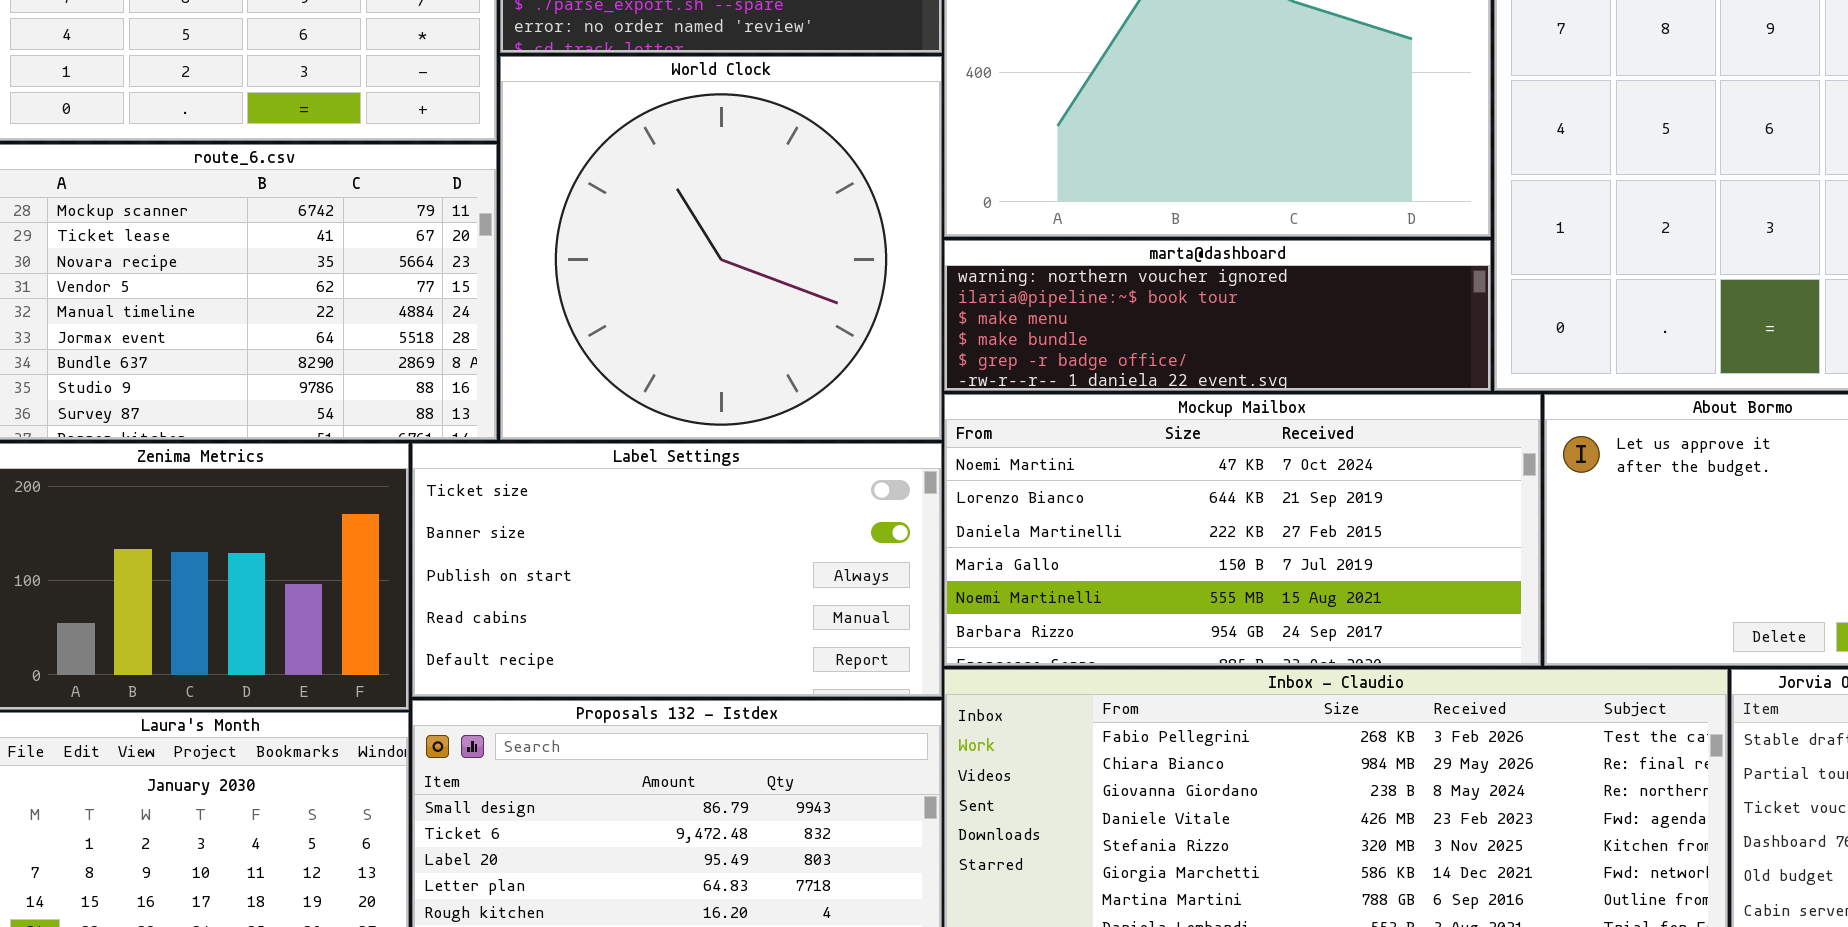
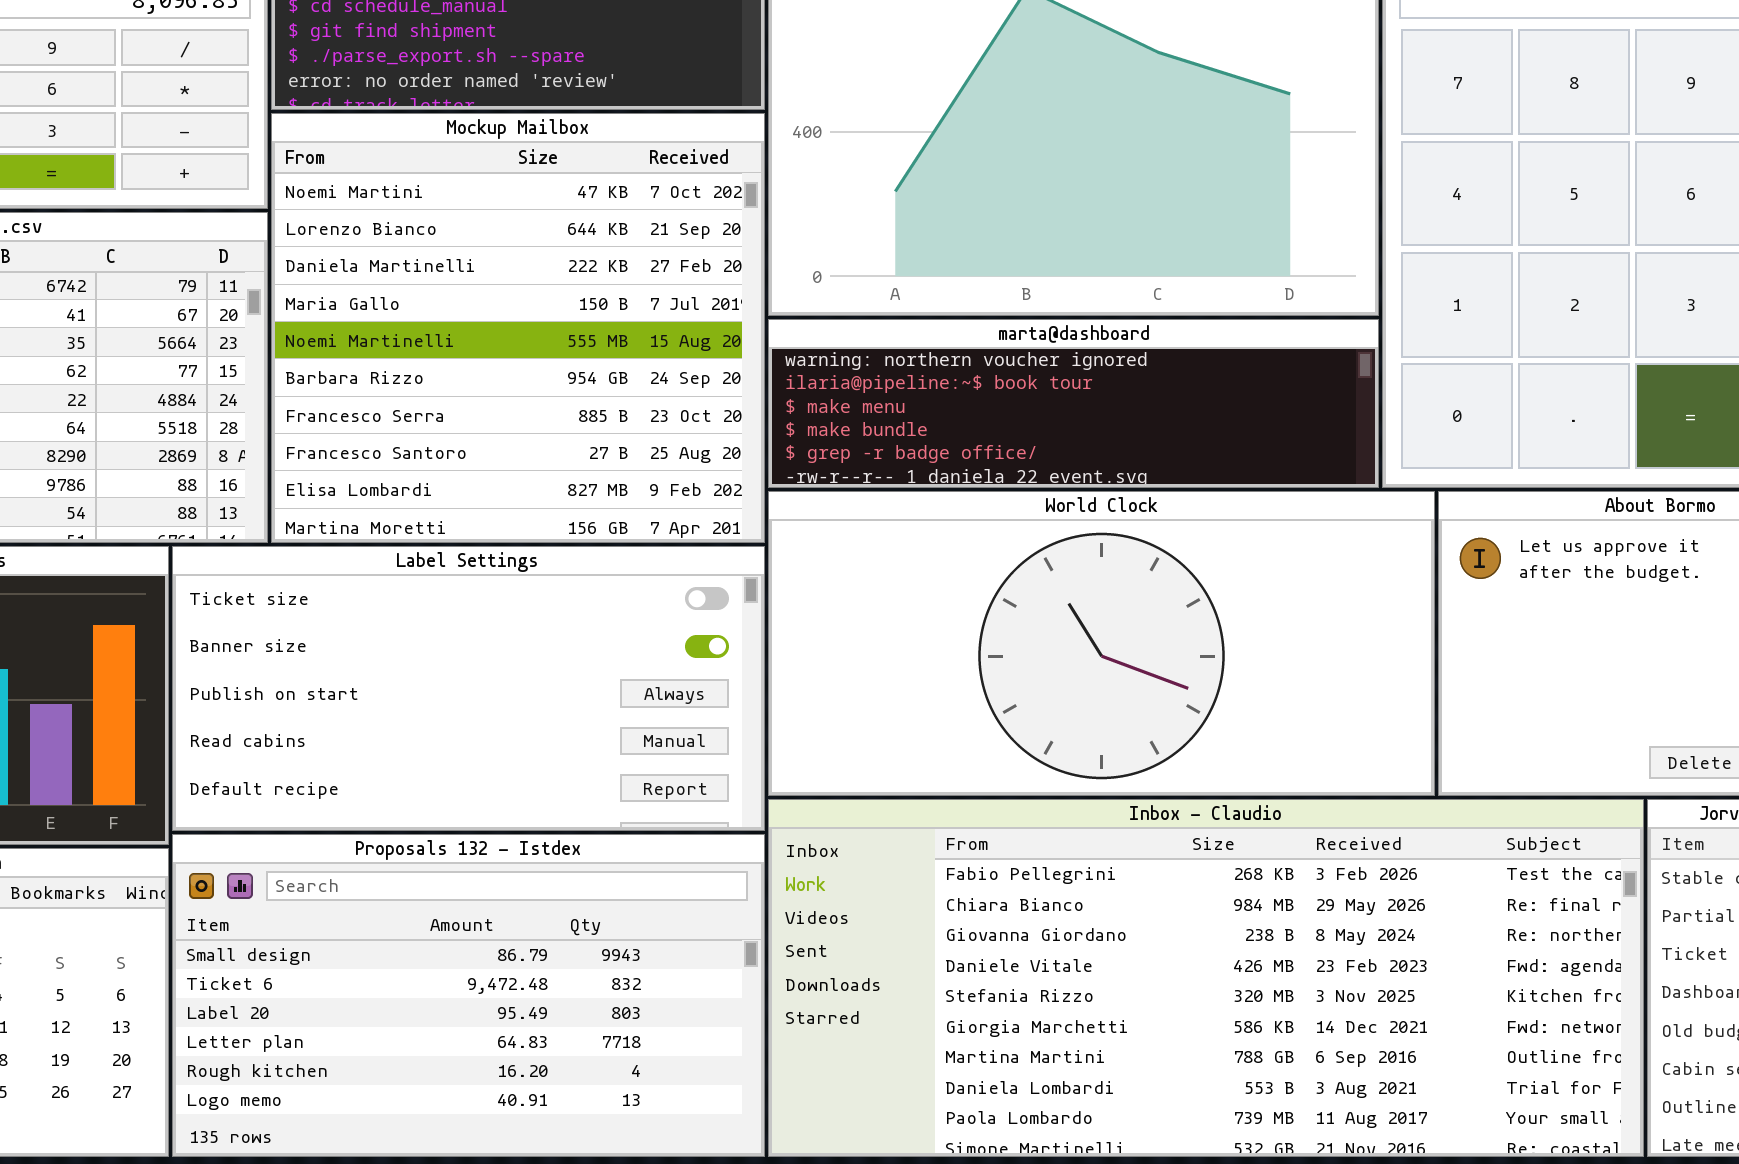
World Clock: [500,56,942,440] -> [768,491,1435,796], moved, resized
Mockup Mailbox: [944,394,1541,666] -> [271,113,765,543], moved, resized

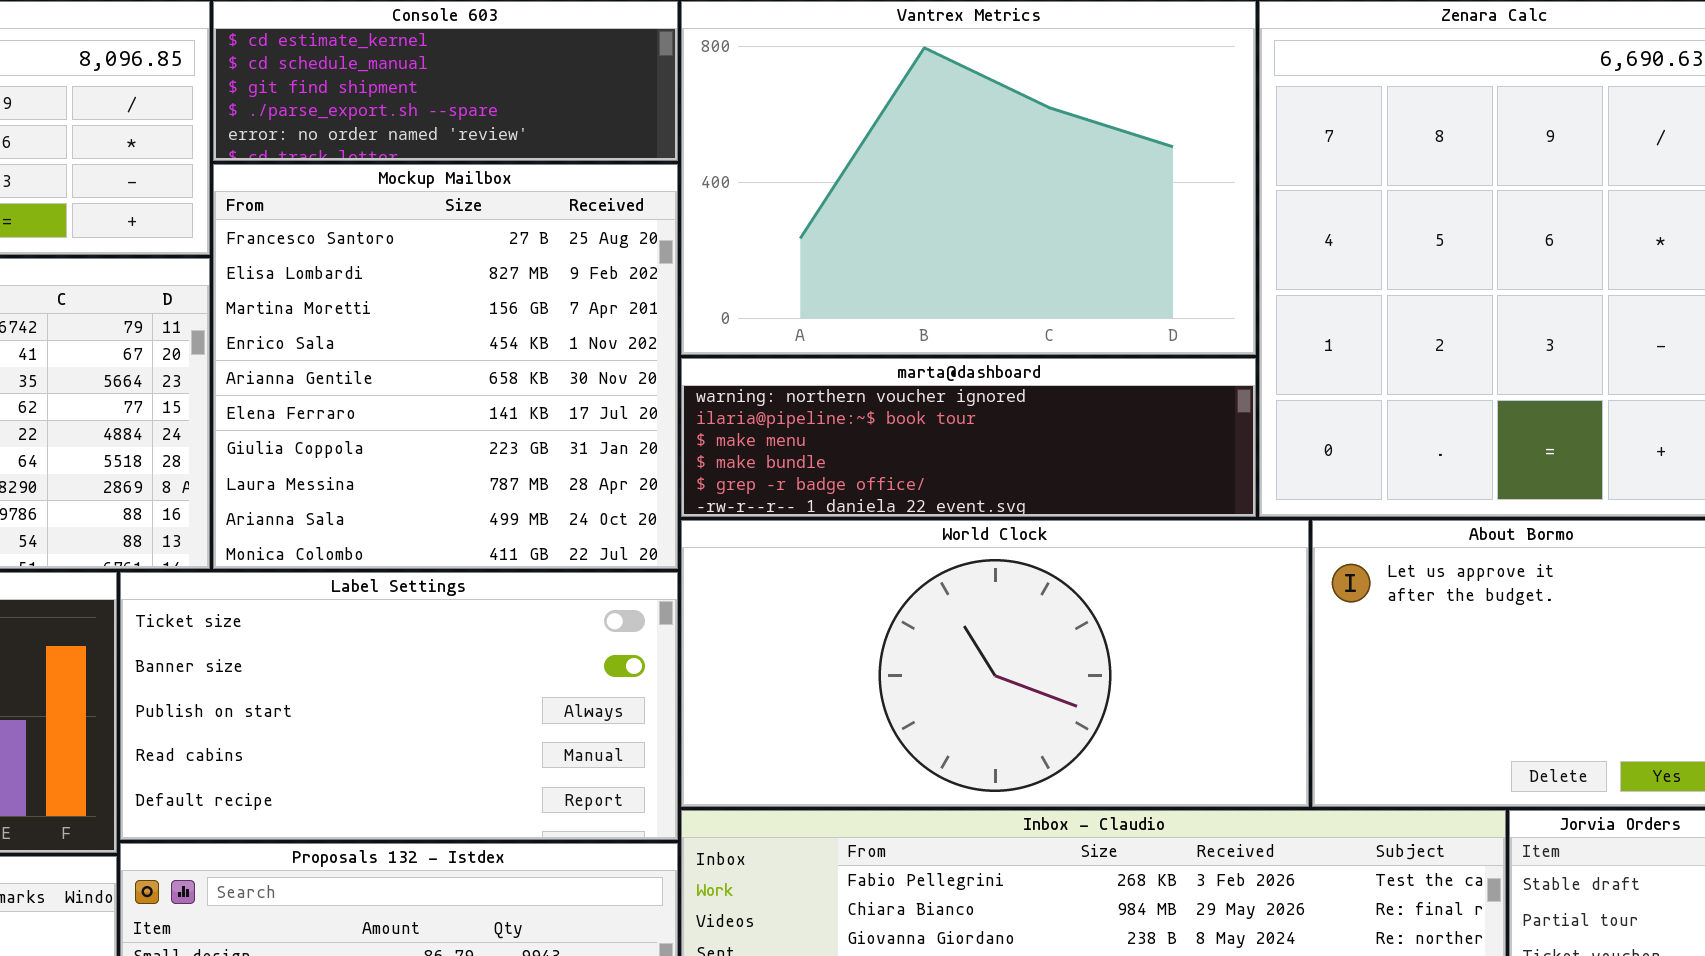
Mockup Mailbox: [271,113,765,543] -> [213,164,678,569], scrolled down 7 rows

